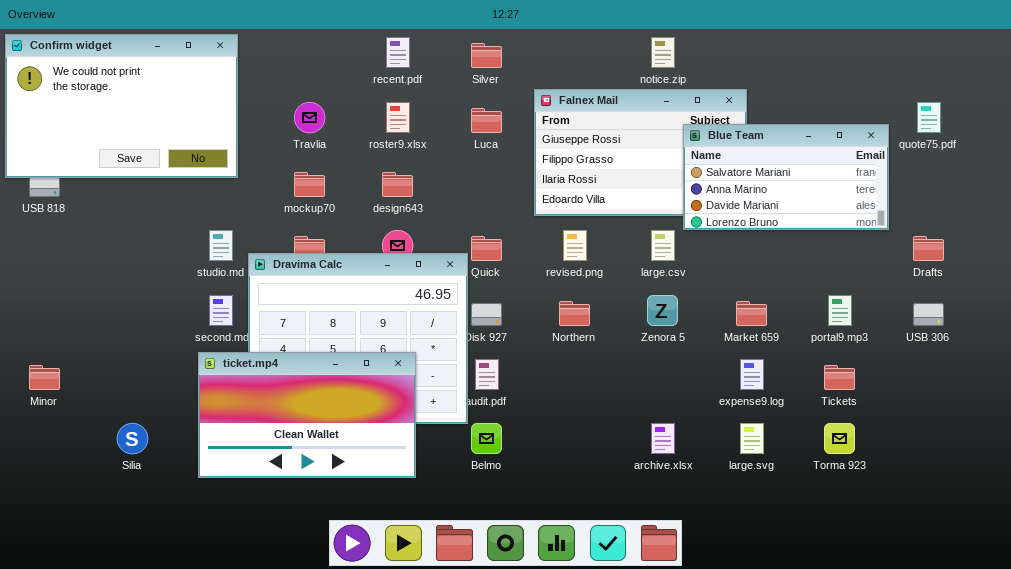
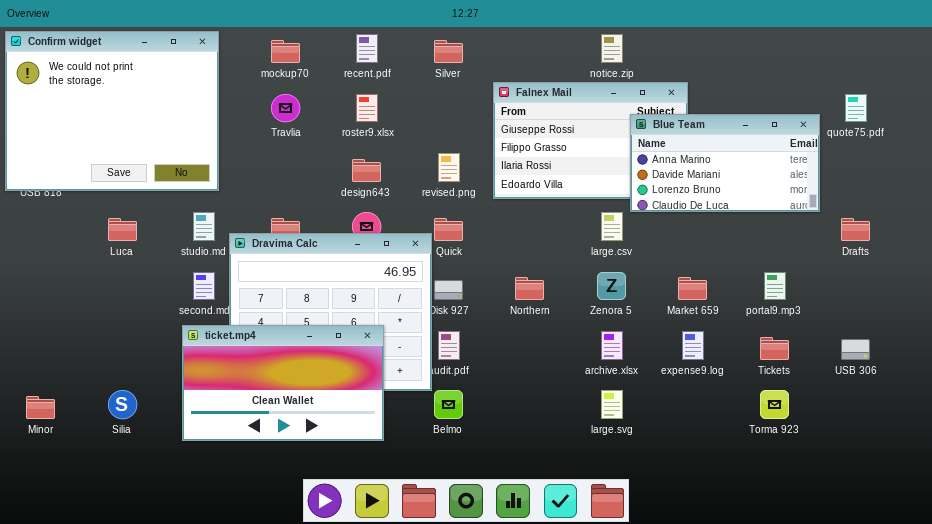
Confirm widget: [5,34,238,178] -> [5,31,219,191], resized
Luca: [471,108,502,133] -> [108,218,137,241], moved
Blue Team: [683,124,889,230] -> [630,114,820,212], scrolled down 1 row
mockup70: [294,172,325,197] -> [271,40,300,63], moved
revised.png: [563,230,587,261] -> [438,153,460,182], moved
USB 306: [913,303,944,326] -> [841,339,870,360], moved
Minor: [29,365,60,390] -> [26,396,55,419], moved
archive.xlsx: [651,423,675,454] -> [601,331,623,360], moved
large.svg: [740,423,764,454] -> [601,390,623,419], moved

